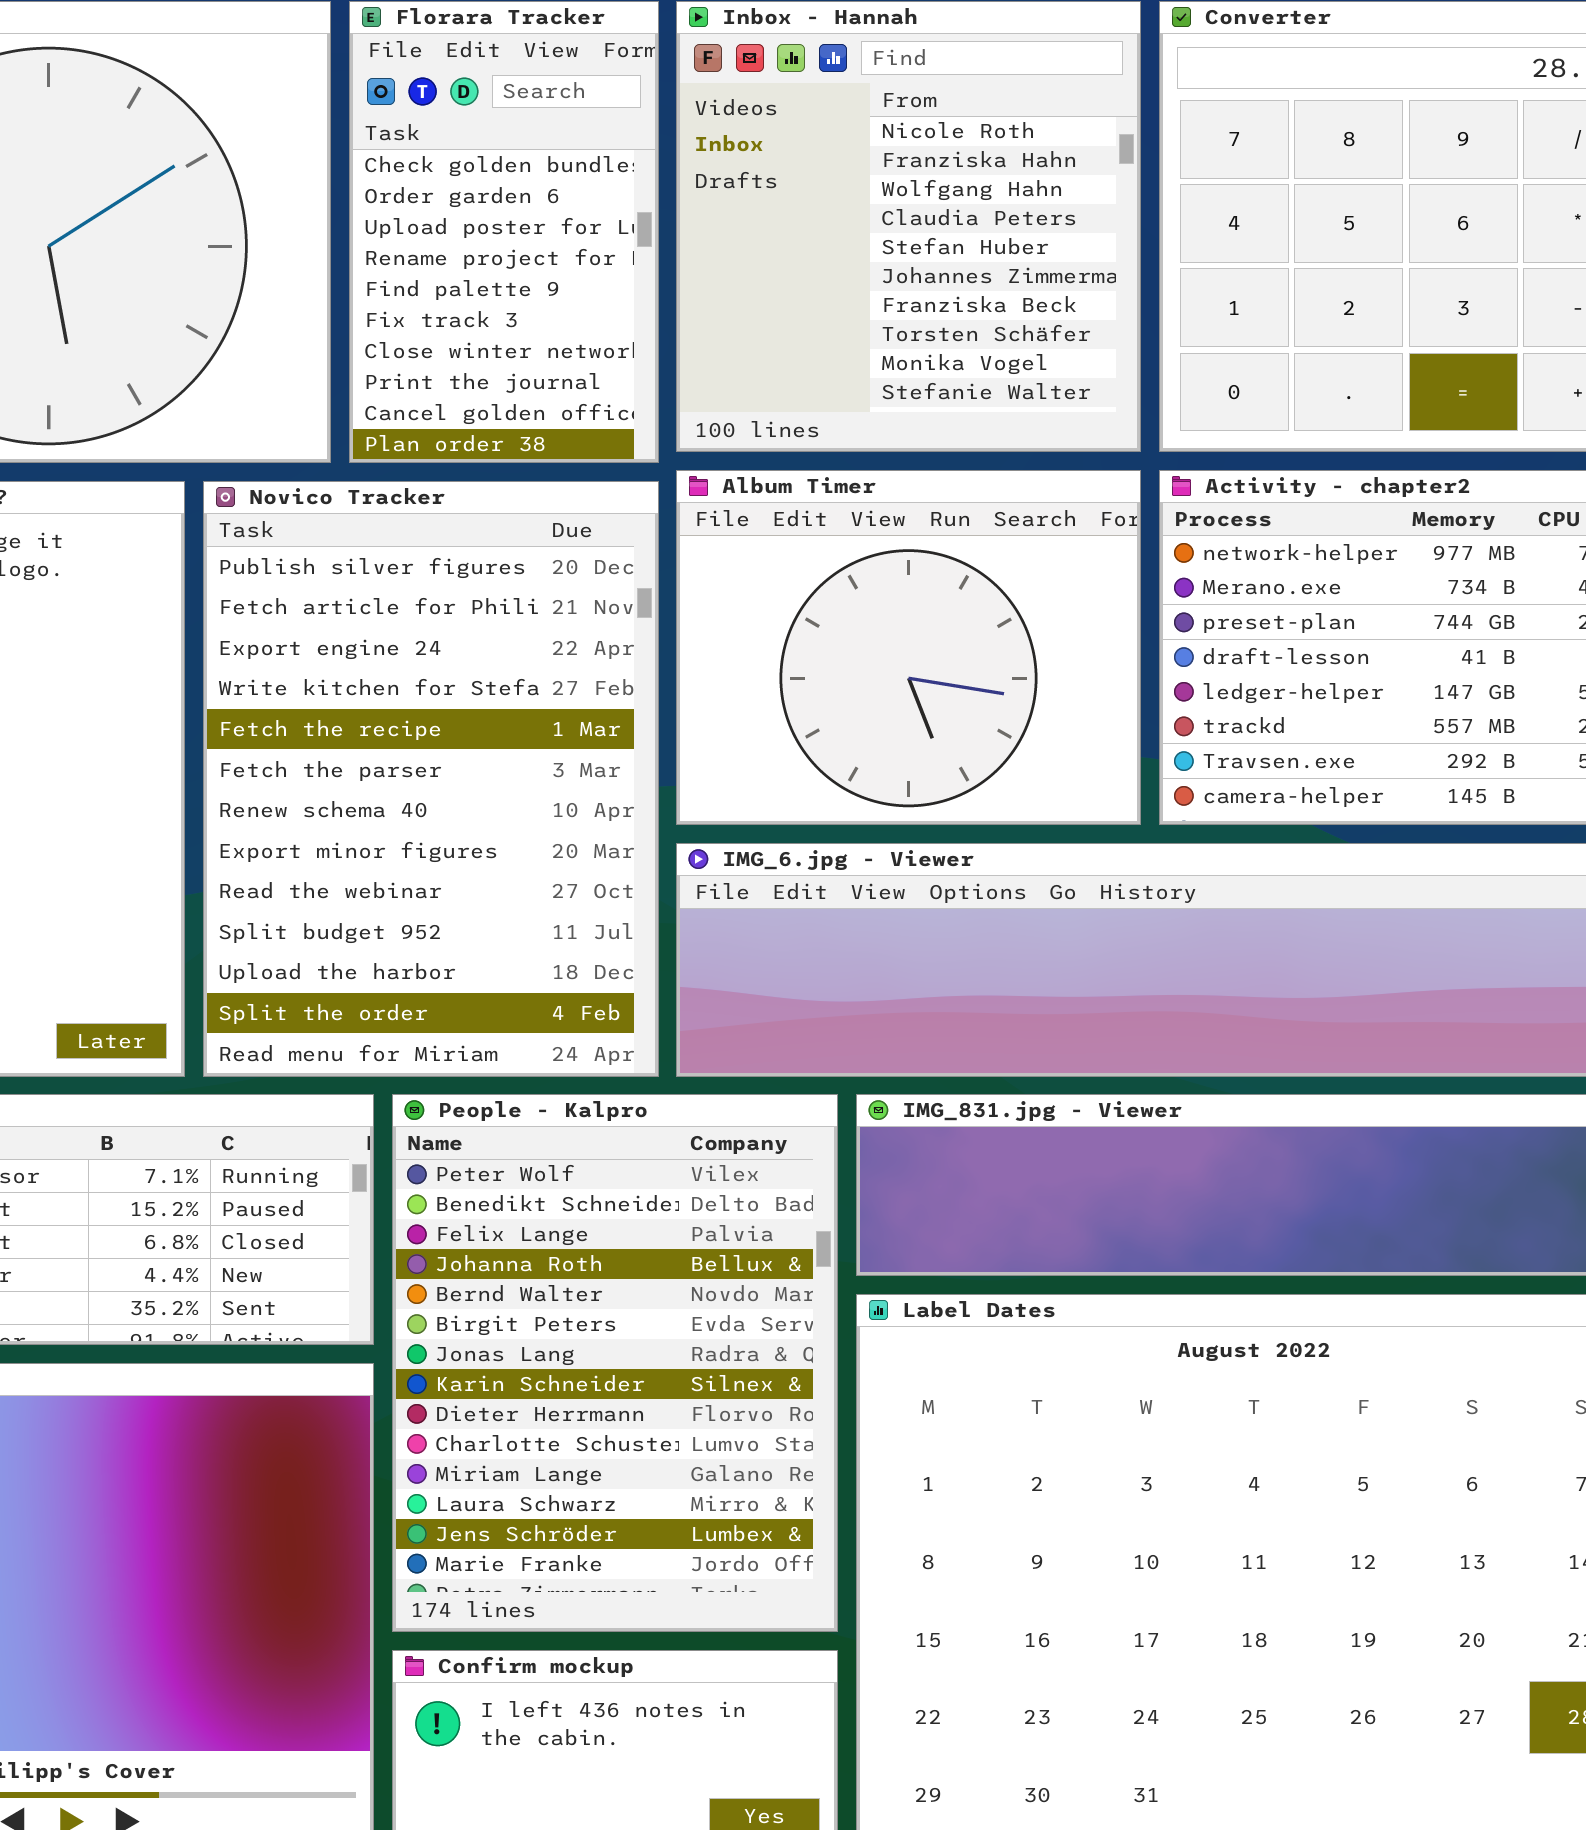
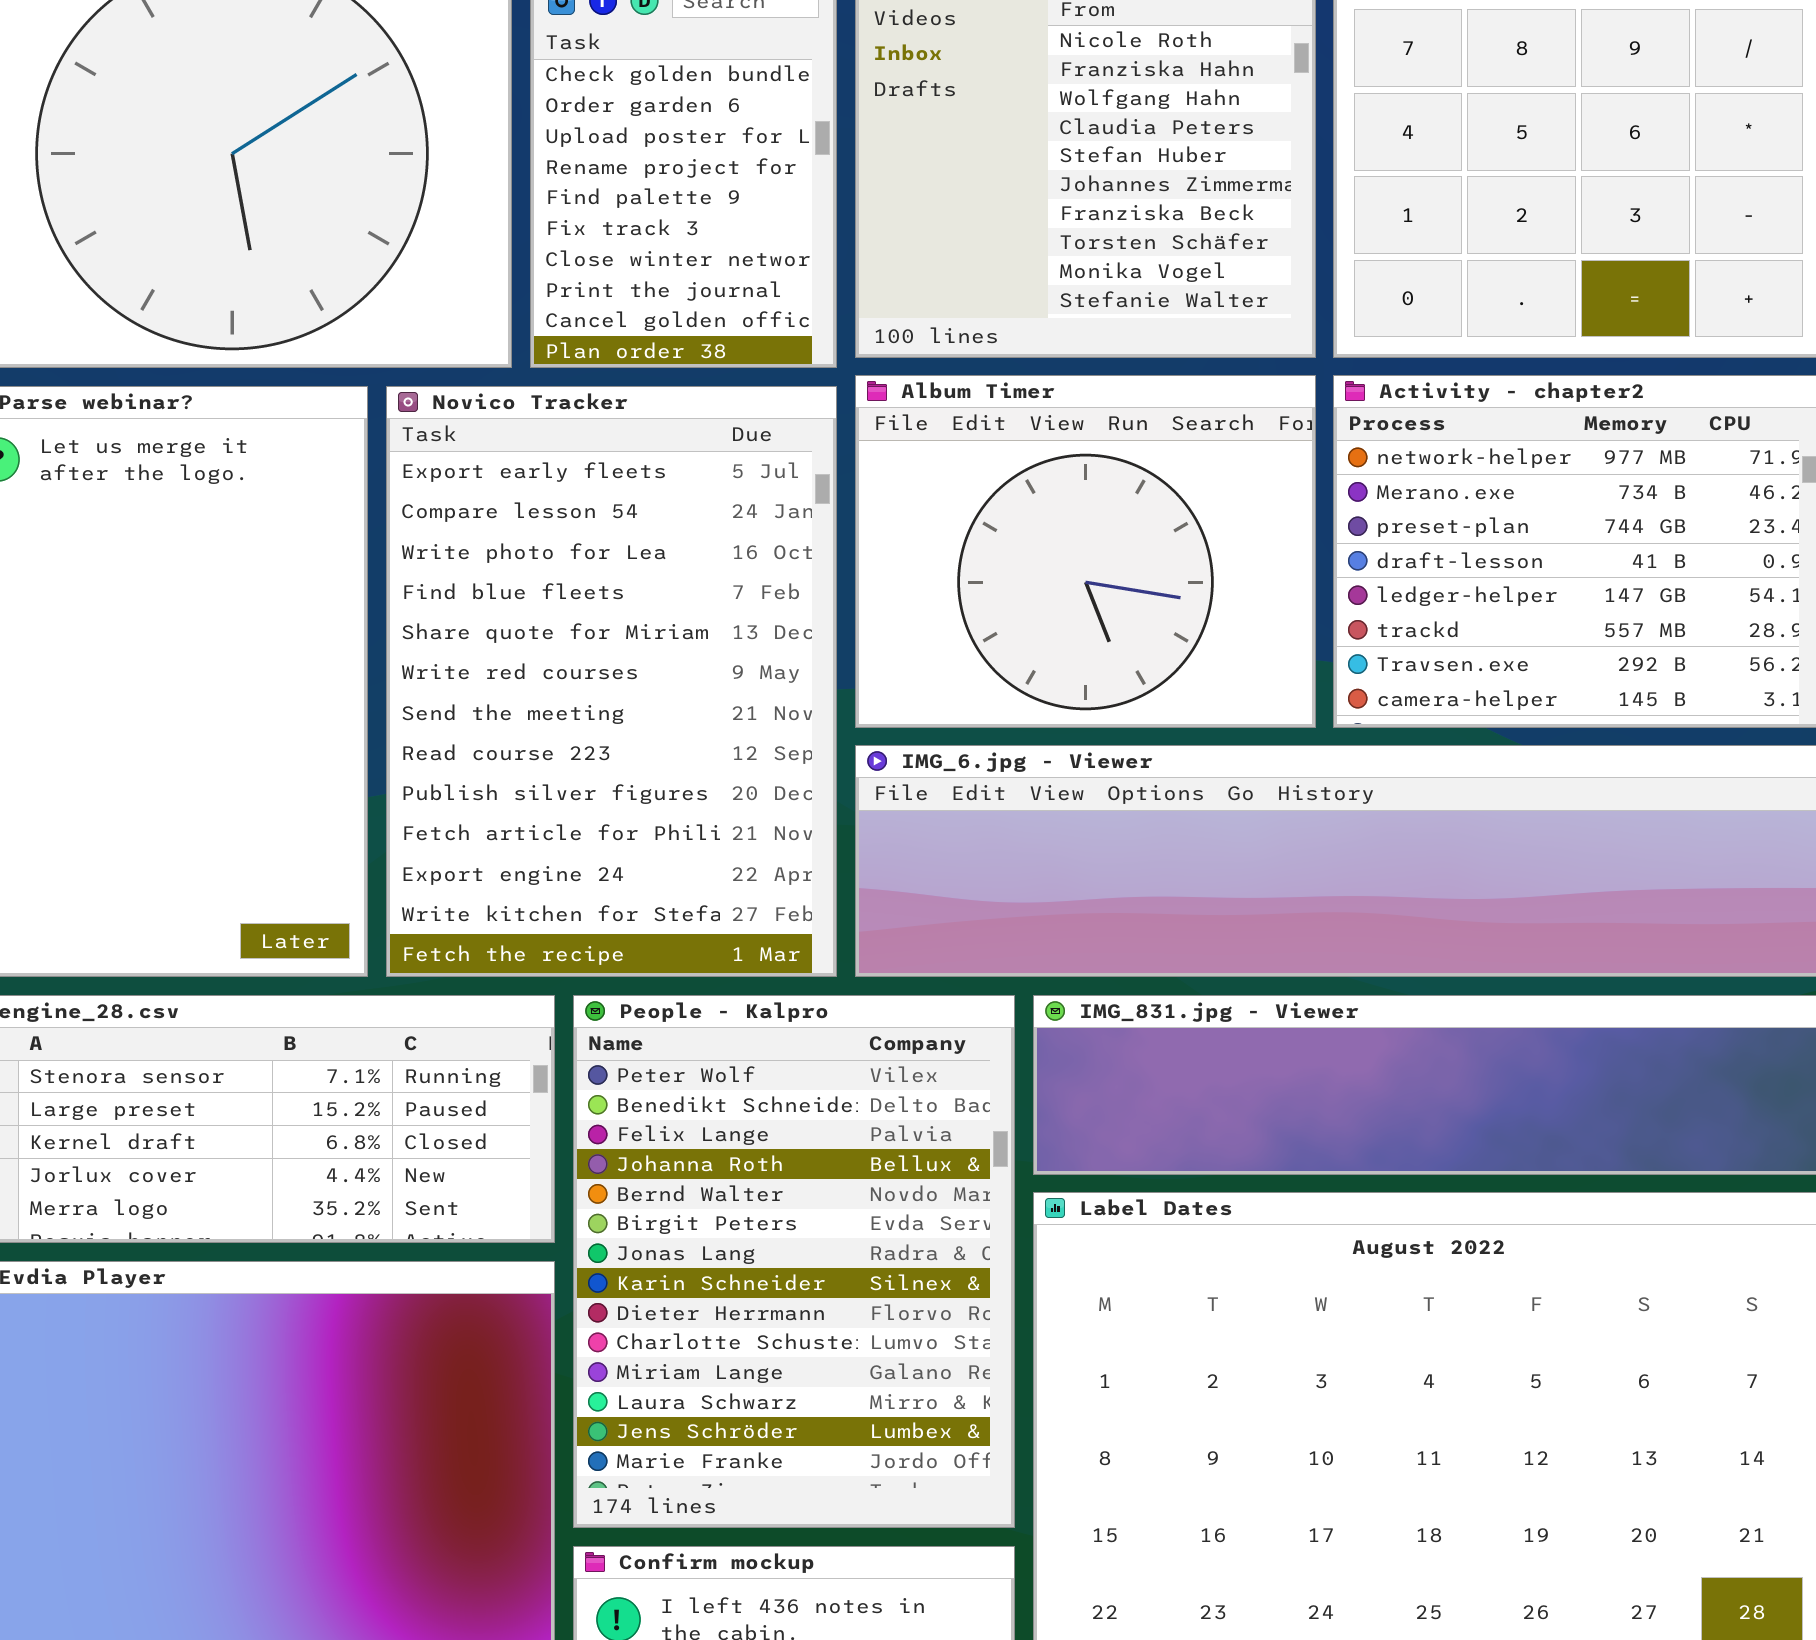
Novico Tracker: [203,481,659,1077] -> [386,386,837,977], scrolled up 8 rows

